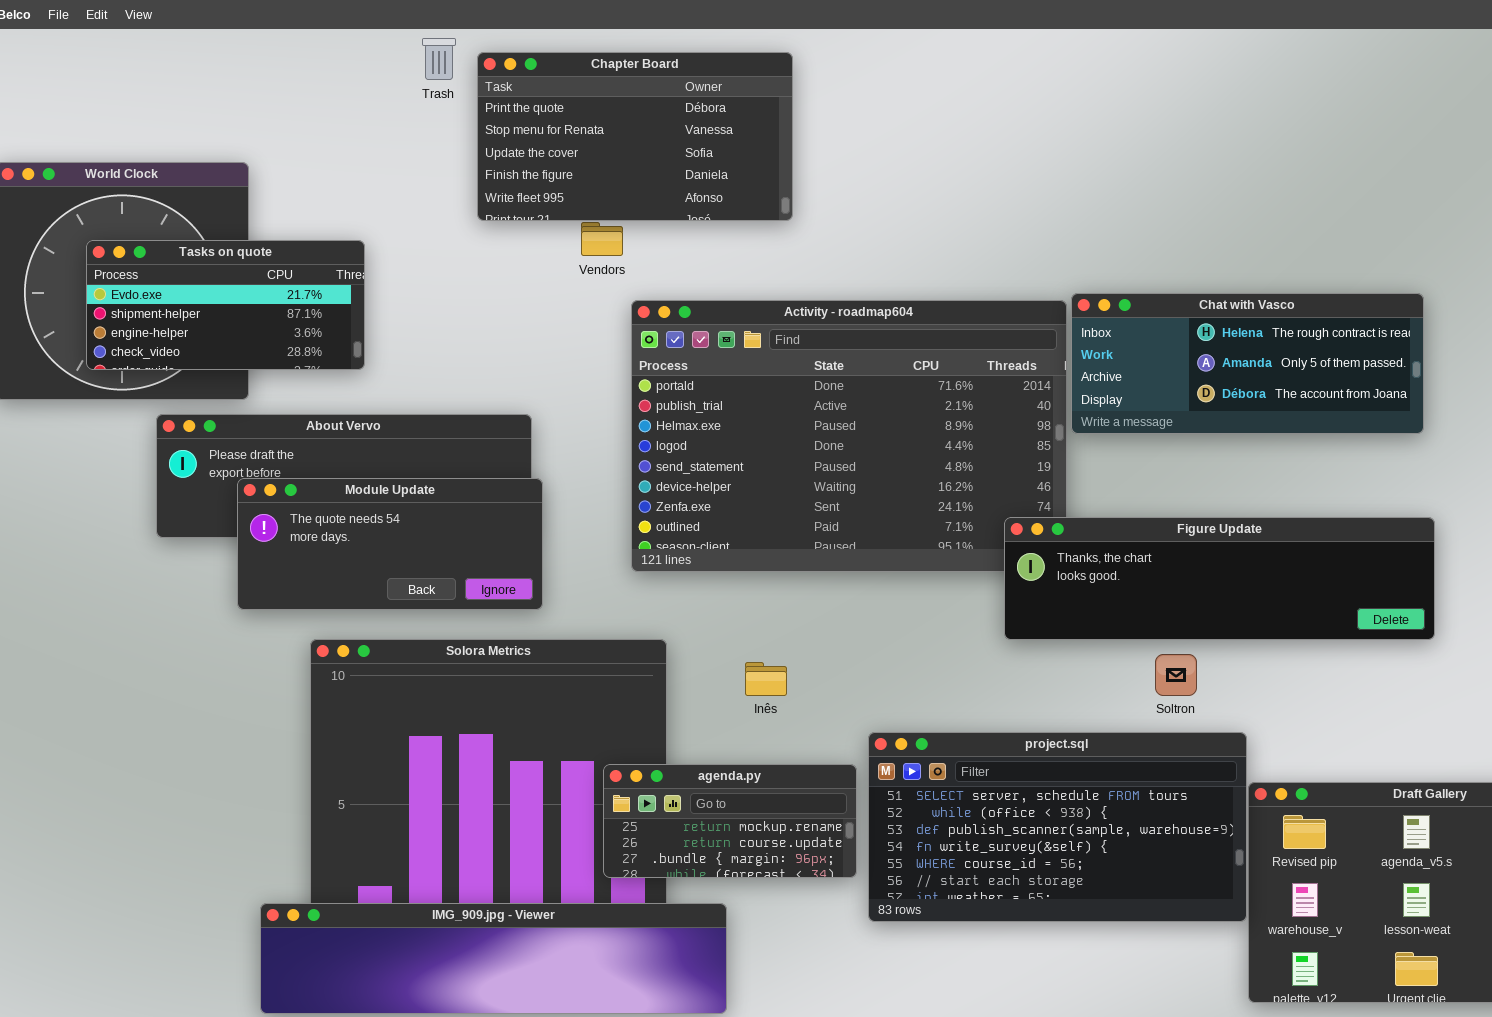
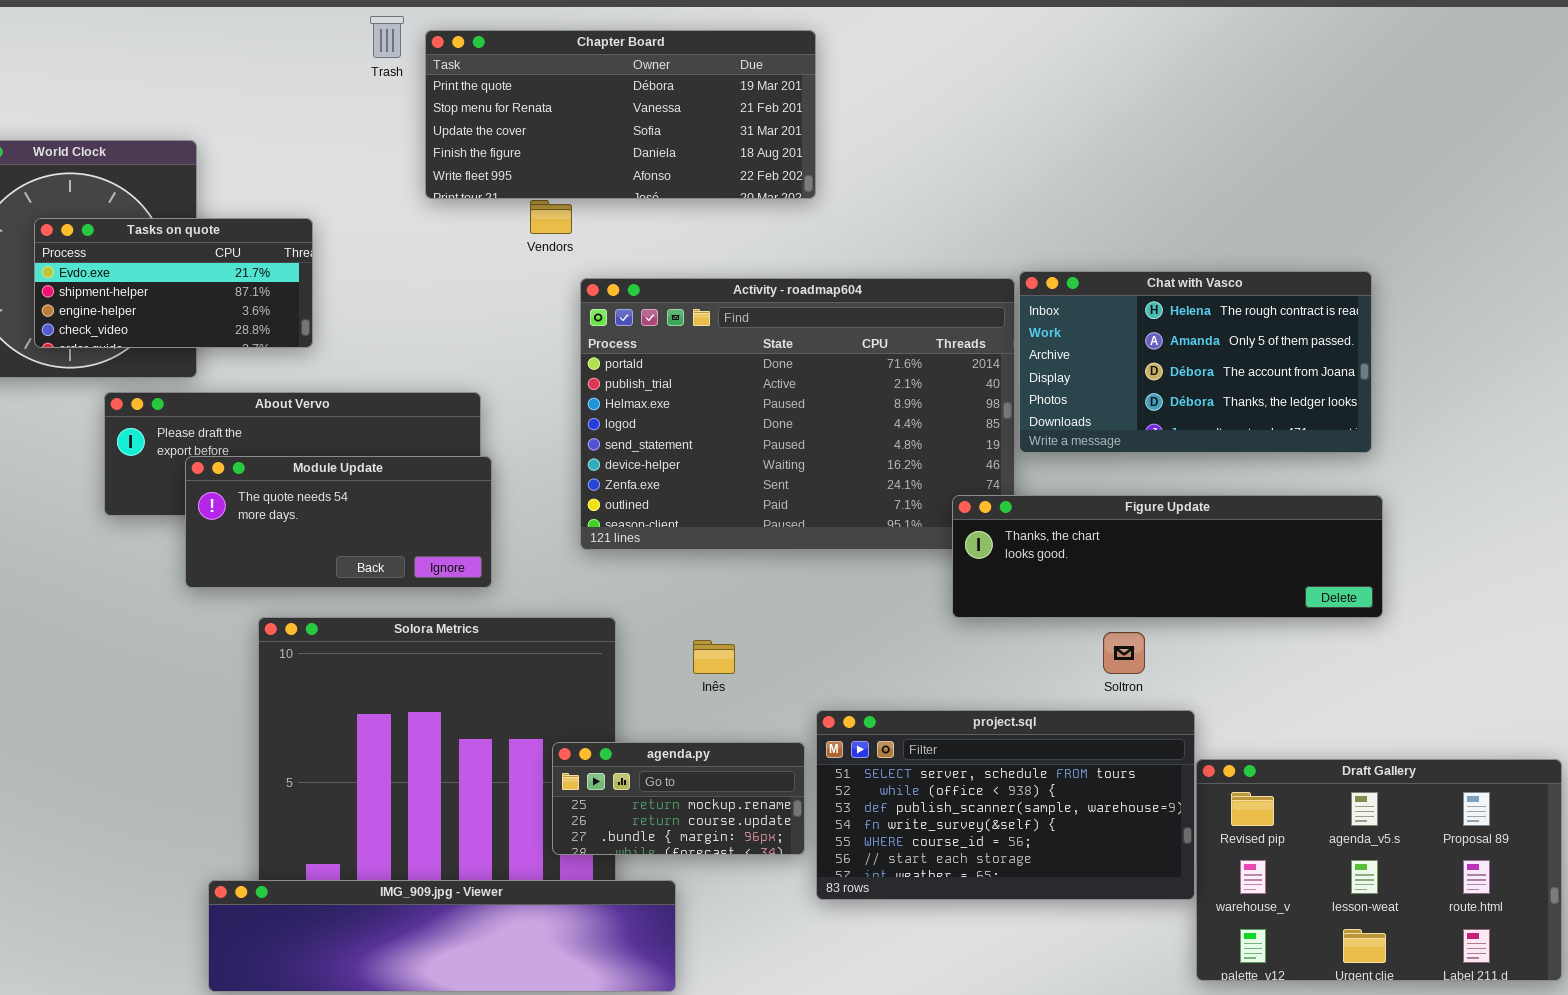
Chapter Board: [477,52,793,221] -> [425,30,816,199], resized
Chat with Vasco: [1071,293,1424,434] -> [1019,271,1372,453], resized

